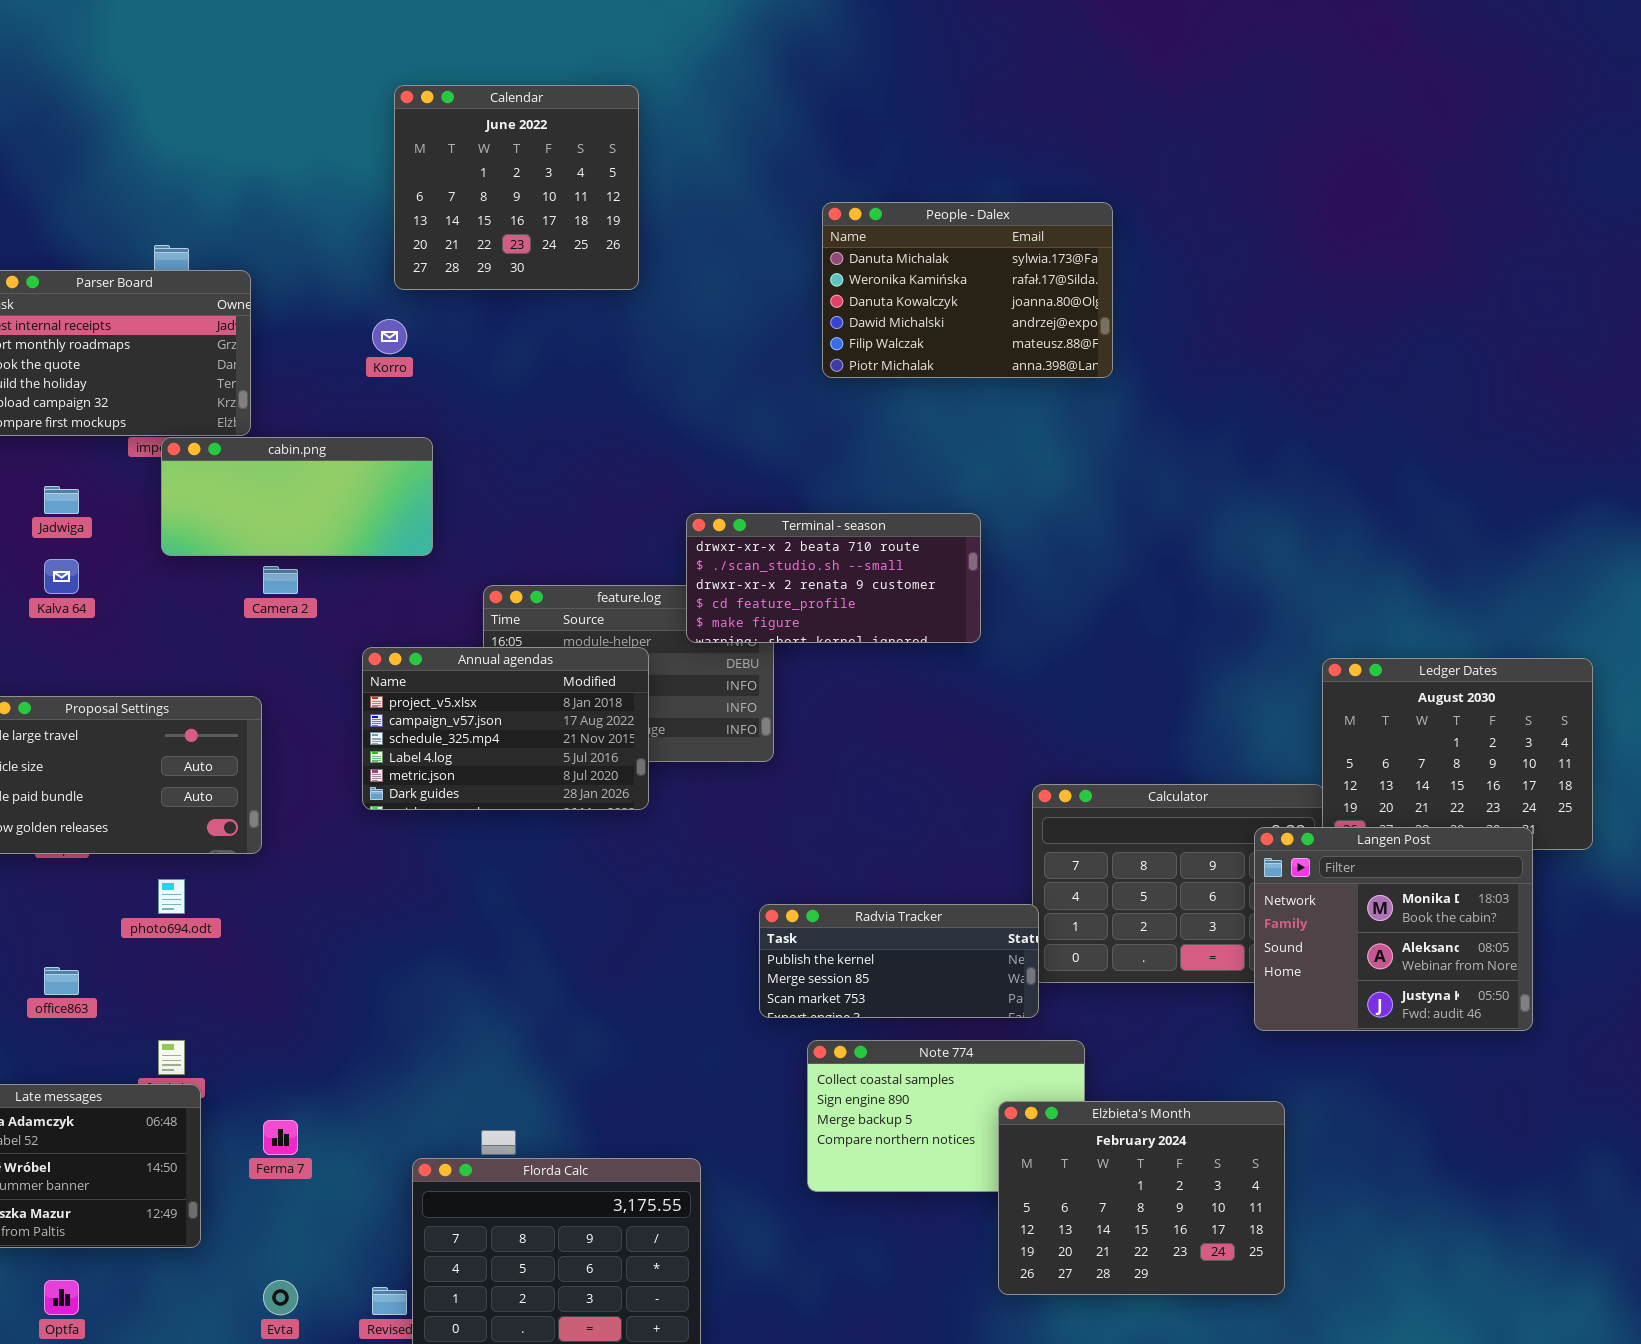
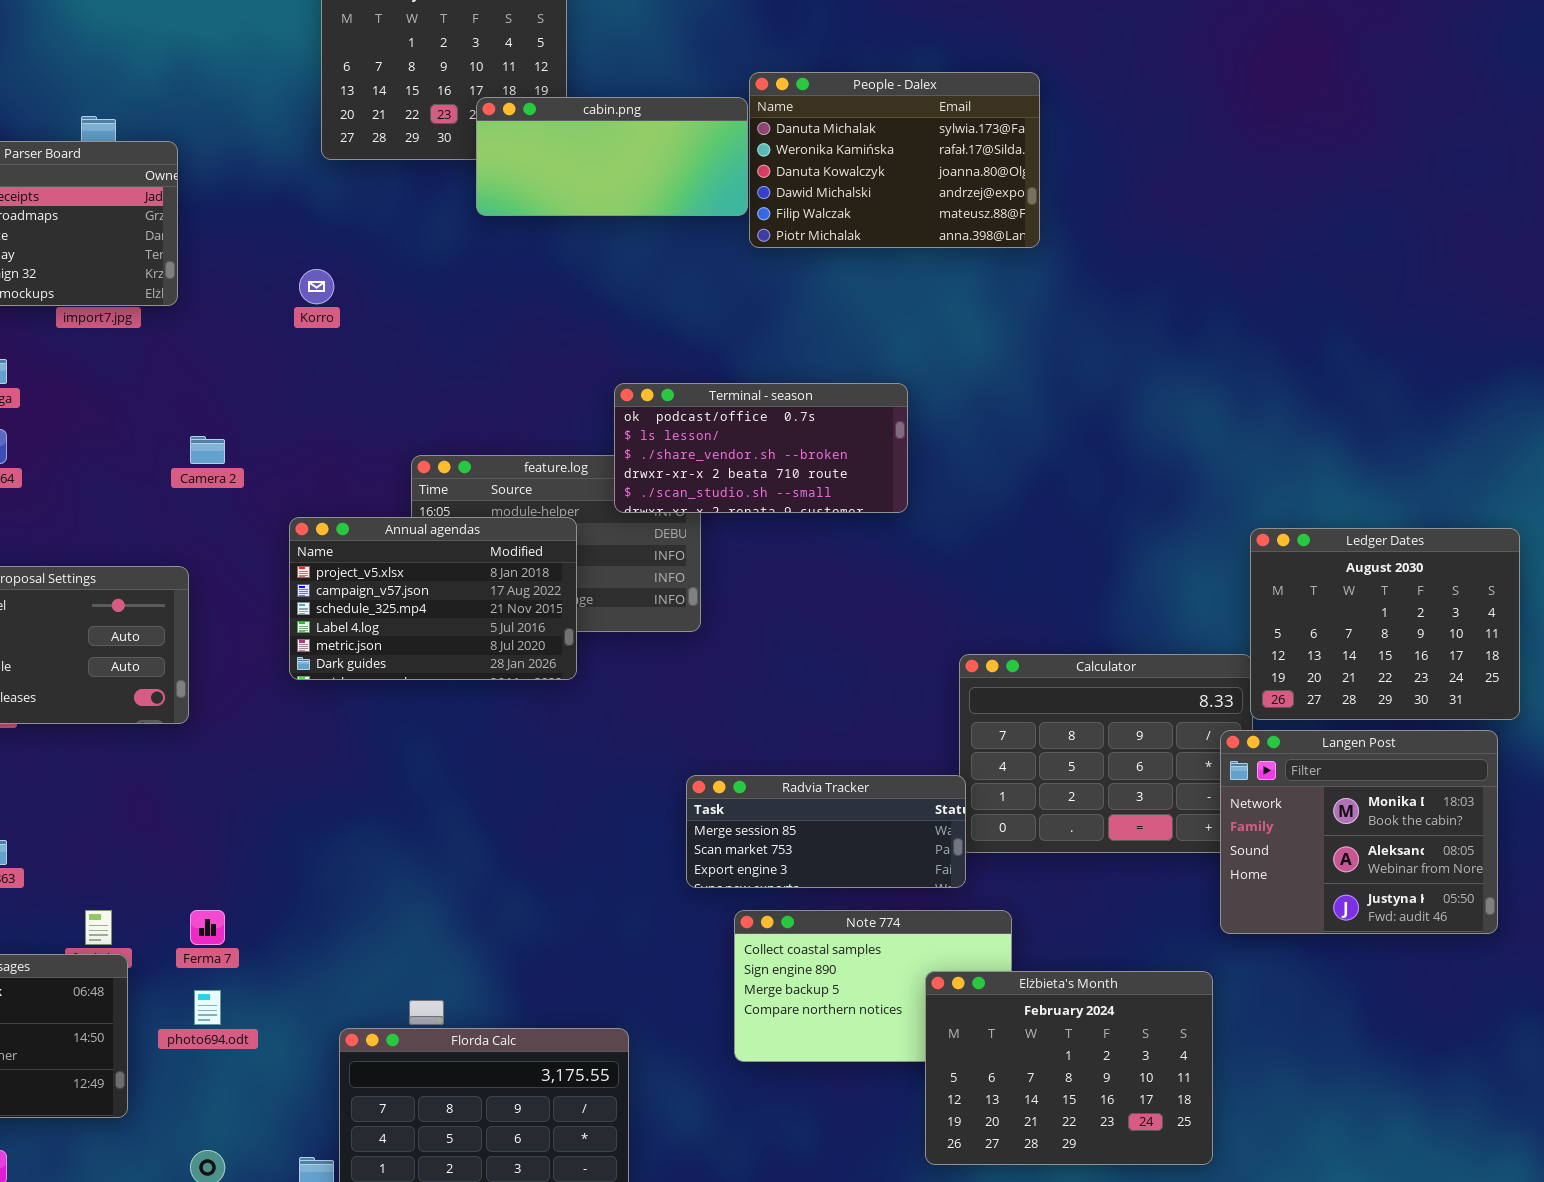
Korro: [372,319,407,354] -> [299,269,334,304], moved
cabin.png: [161,437,433,556] -> [476,97,748,216], moved
Terminal - season: [686,513,981,643] -> [614,383,908,513], scrolled up 3 rows
Langen Post: [1254,827,1533,1031] -> [1220,730,1498,934], moved
photo694.odt: [158,879,185,914] -> [194,990,221,1025], moved
Radvia Tracker: [759,904,1039,1018] -> [686,775,966,888], scrolled down 1 row
Ferma 7: [263,1120,298,1155] -> [190,910,225,945], moved

